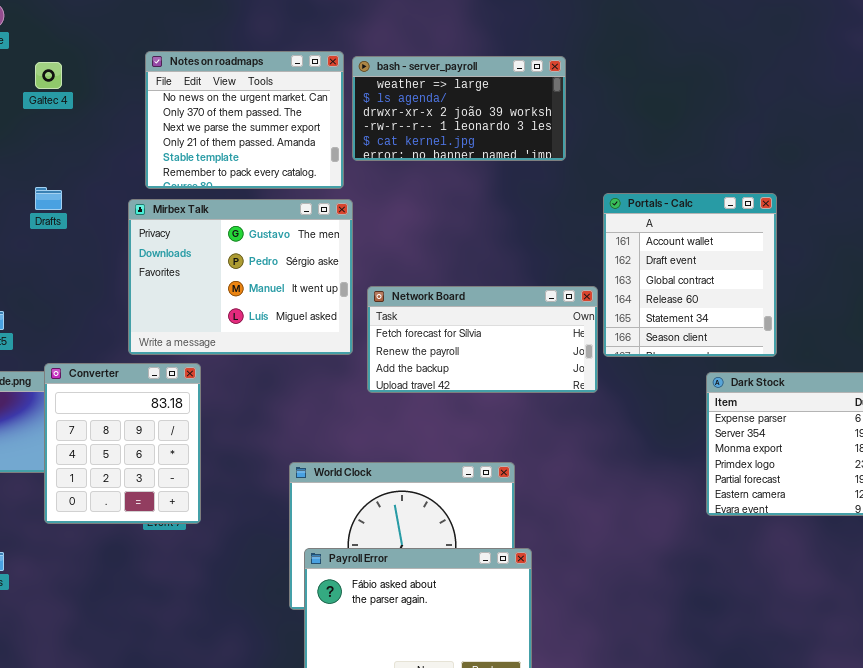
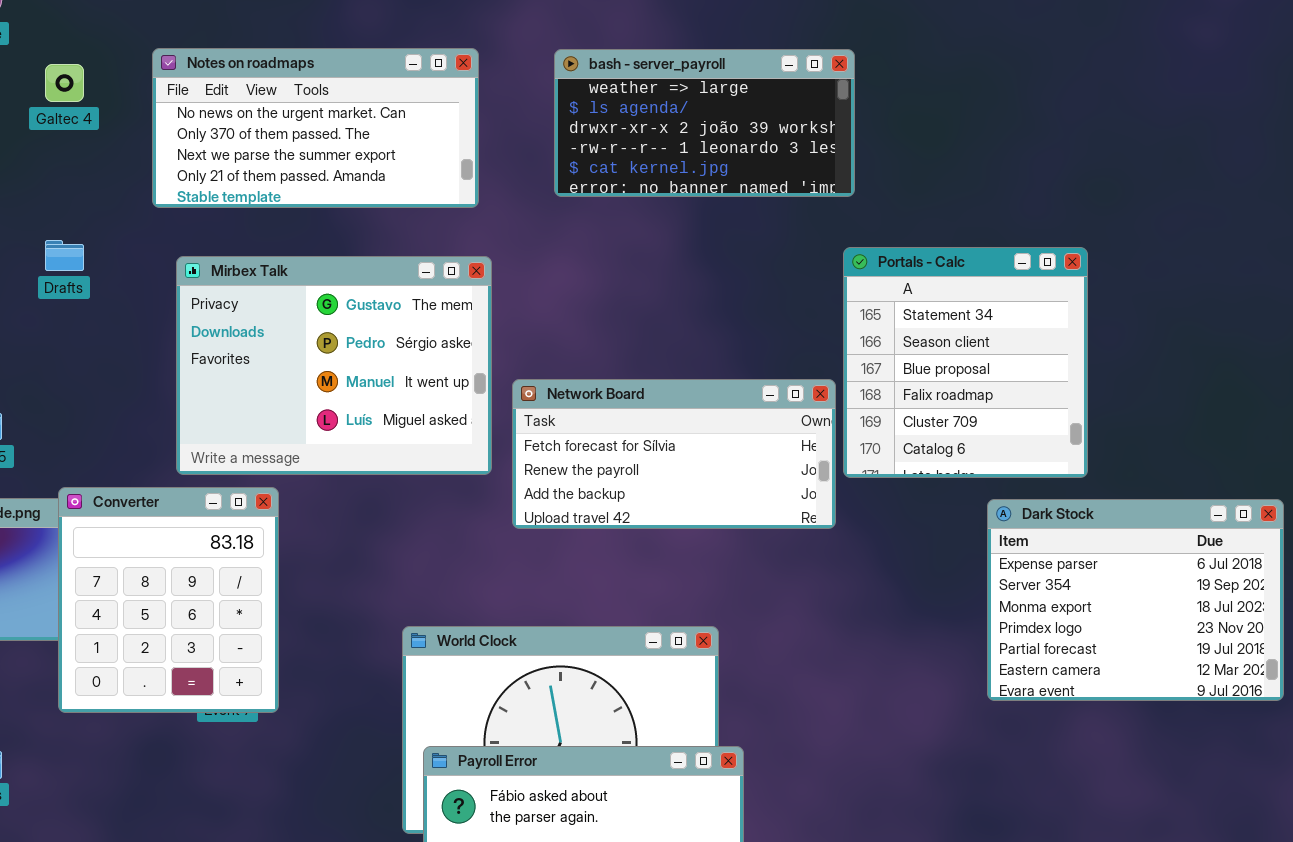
Notes on roadmaps: [145,51,344,189] -> [152,48,479,208], resized
bash - server_payroll: [352,56,566,161] -> [554,49,855,197], moved
Portals - Calc: [603,193,777,357] -> [843,247,1088,478], scrolled down 4 rows

